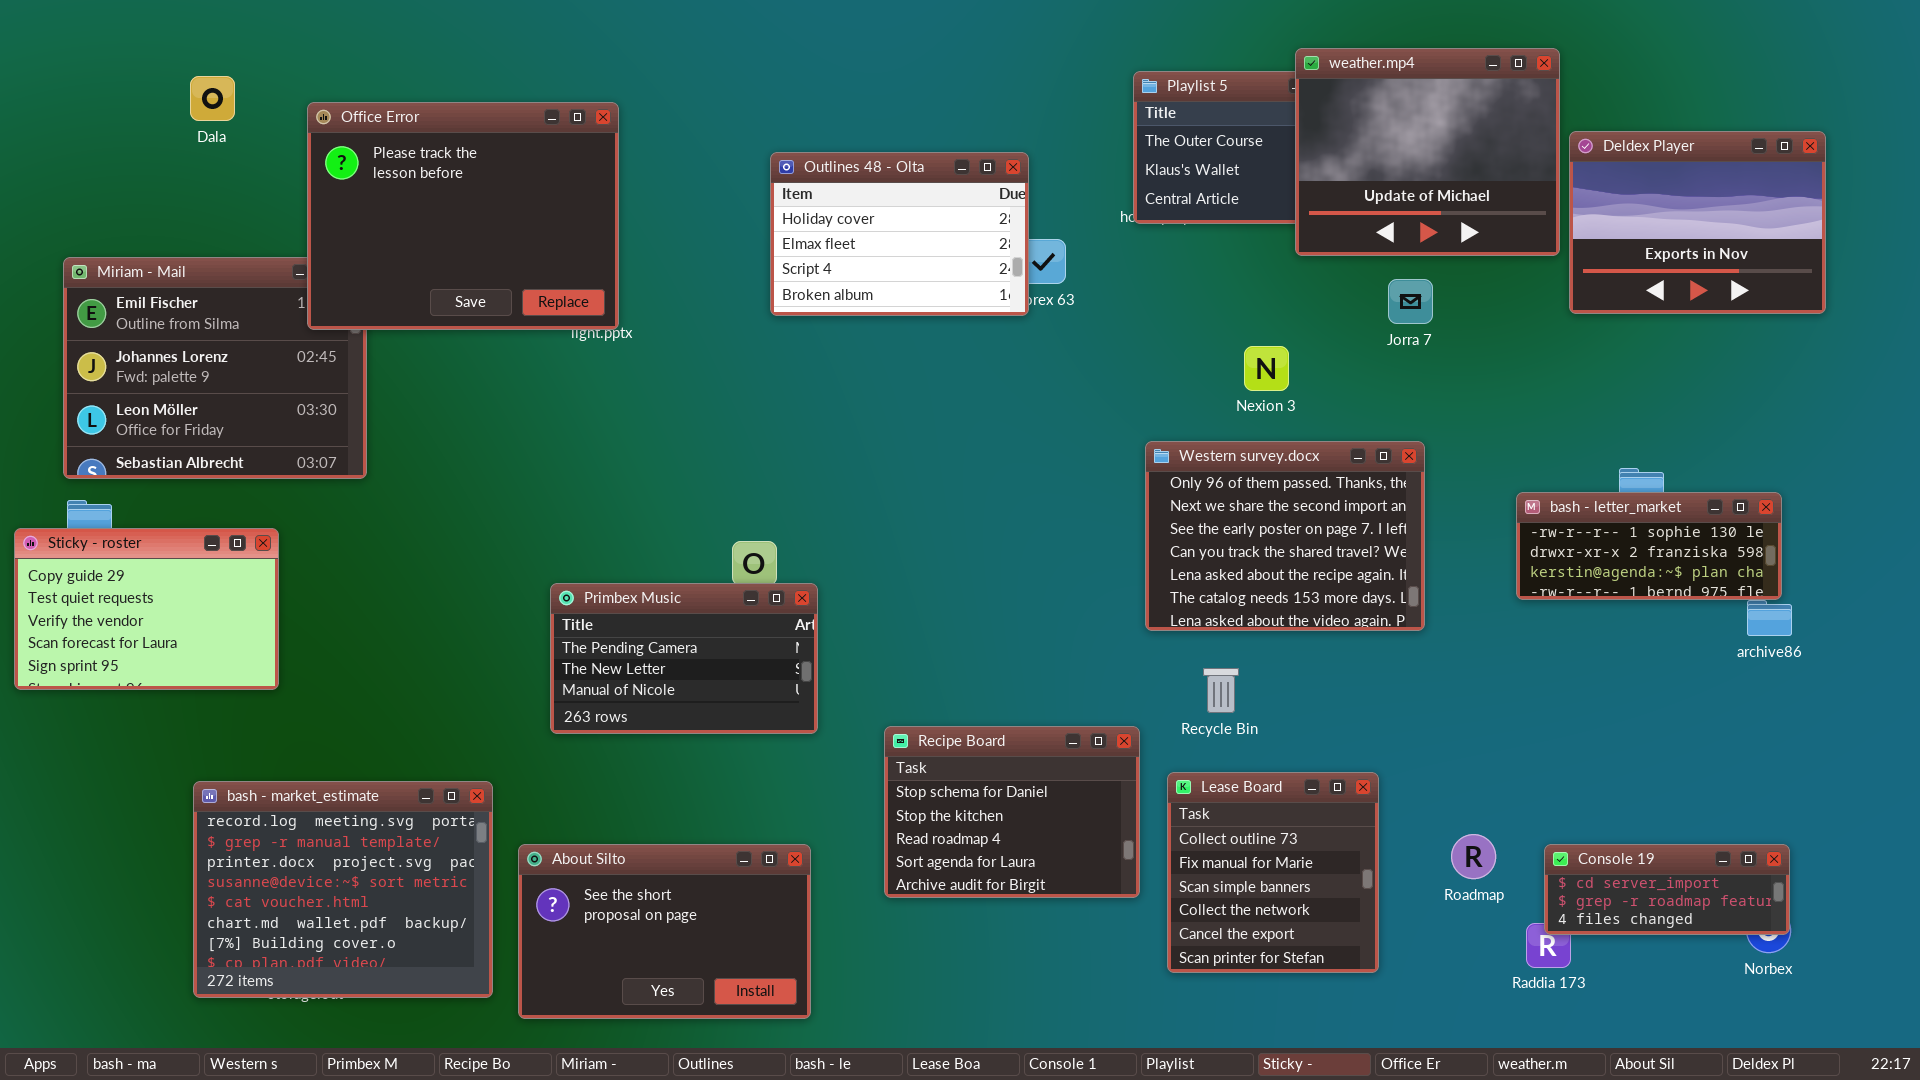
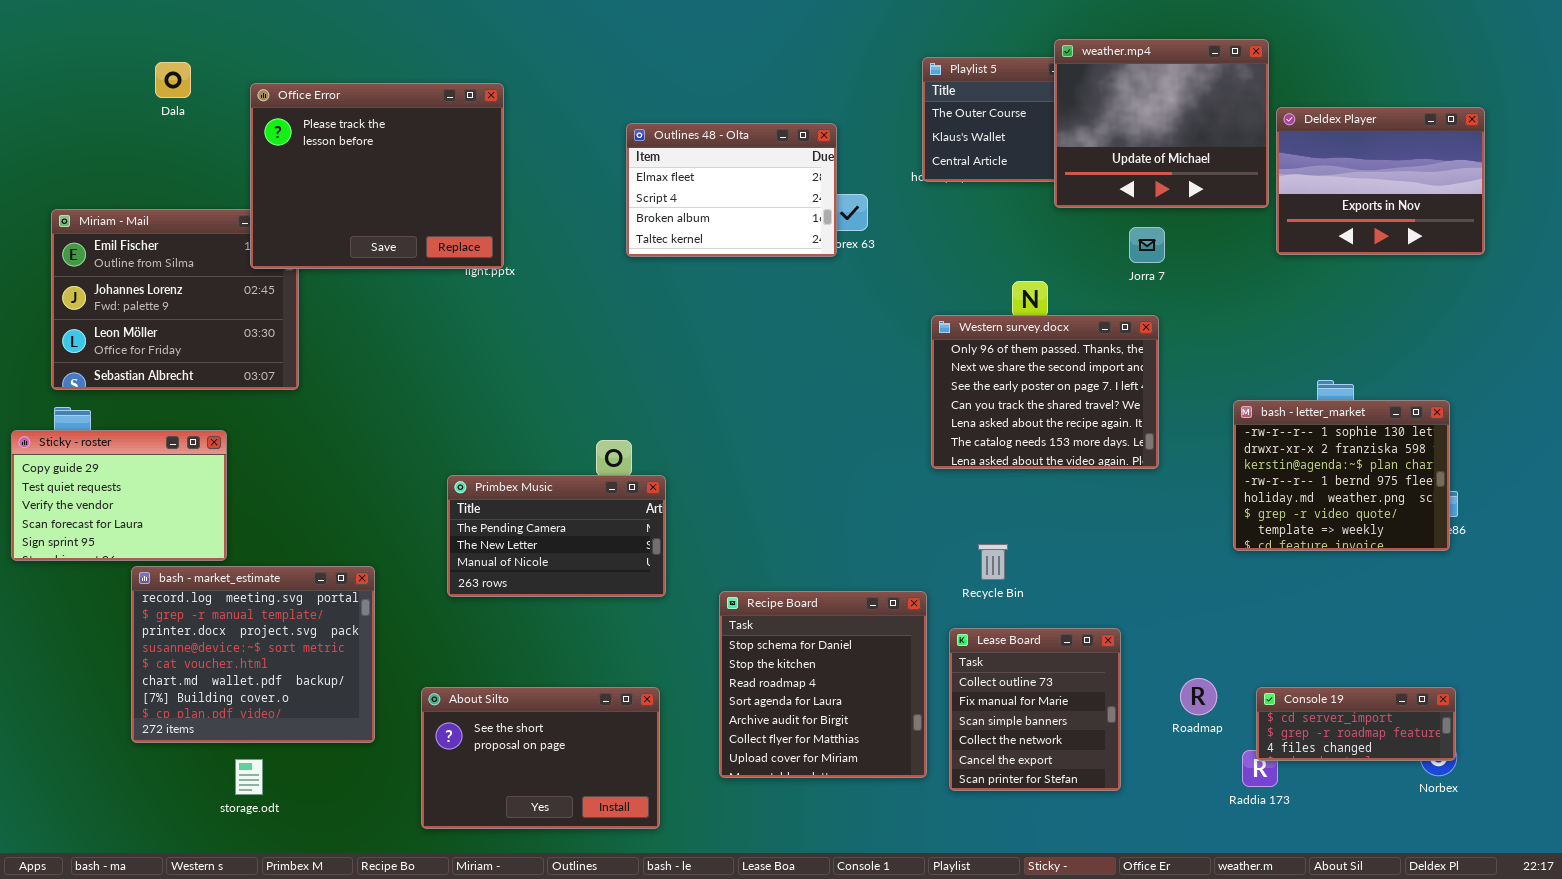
Outlines 48 - Olta: [770,152,1029,316] -> [626,123,837,257], scrolled down 1 row
Western survey.docx: [1145,441,1425,631] -> [931,315,1159,469], moved
bash - letter_market: [1516,492,1782,600] -> [1233,400,1450,551], resized
Recipe Board: [884,726,1140,898] -> [719,591,927,778], resized
bash - market_estimate: [193,781,493,998] -> [131,566,375,743], moved

